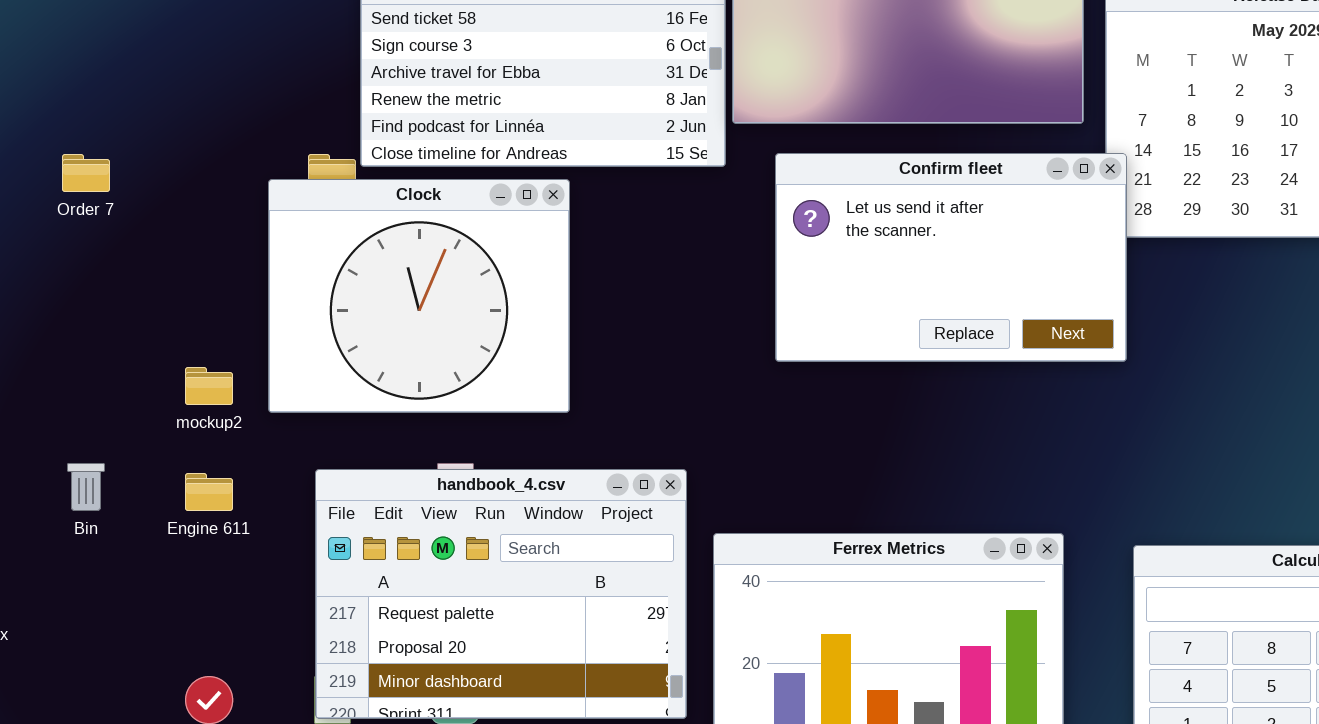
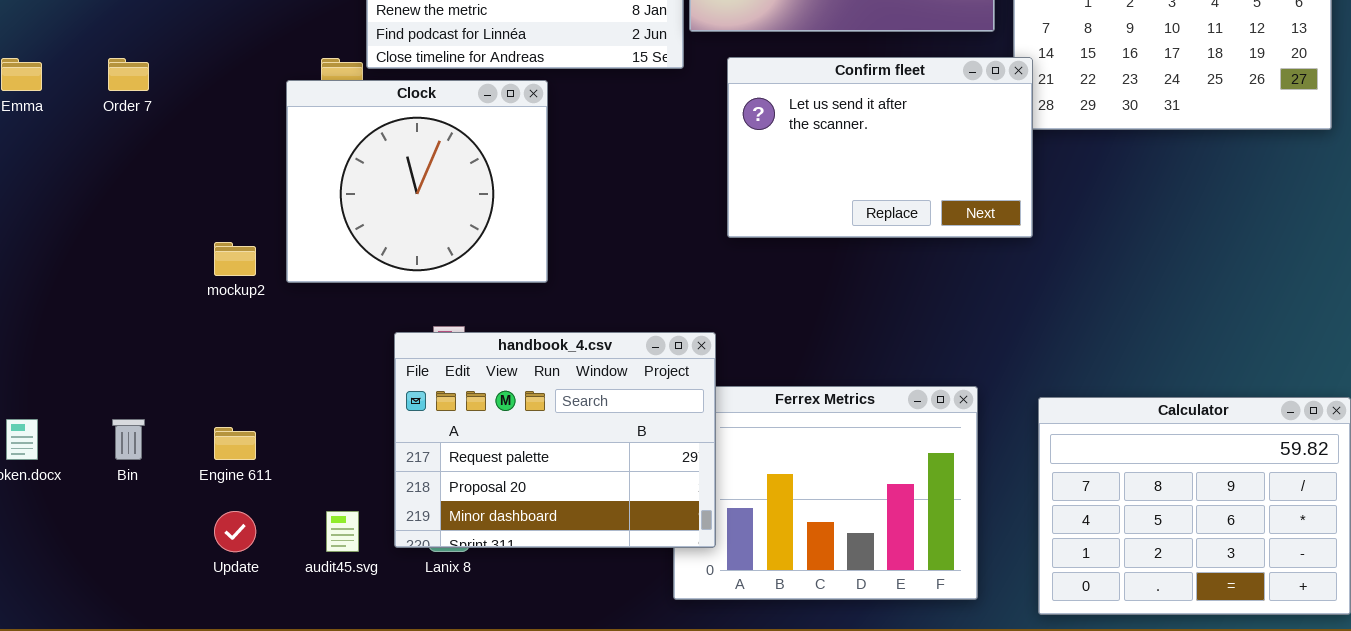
Bin: [67,463,105,511] -> [112,419,145,460], moved
handbook_4.csv: [315,469,687,719] -> [394,332,716,548], moved
Engine 611: [185,473,233,511] -> [214,427,256,460], moved

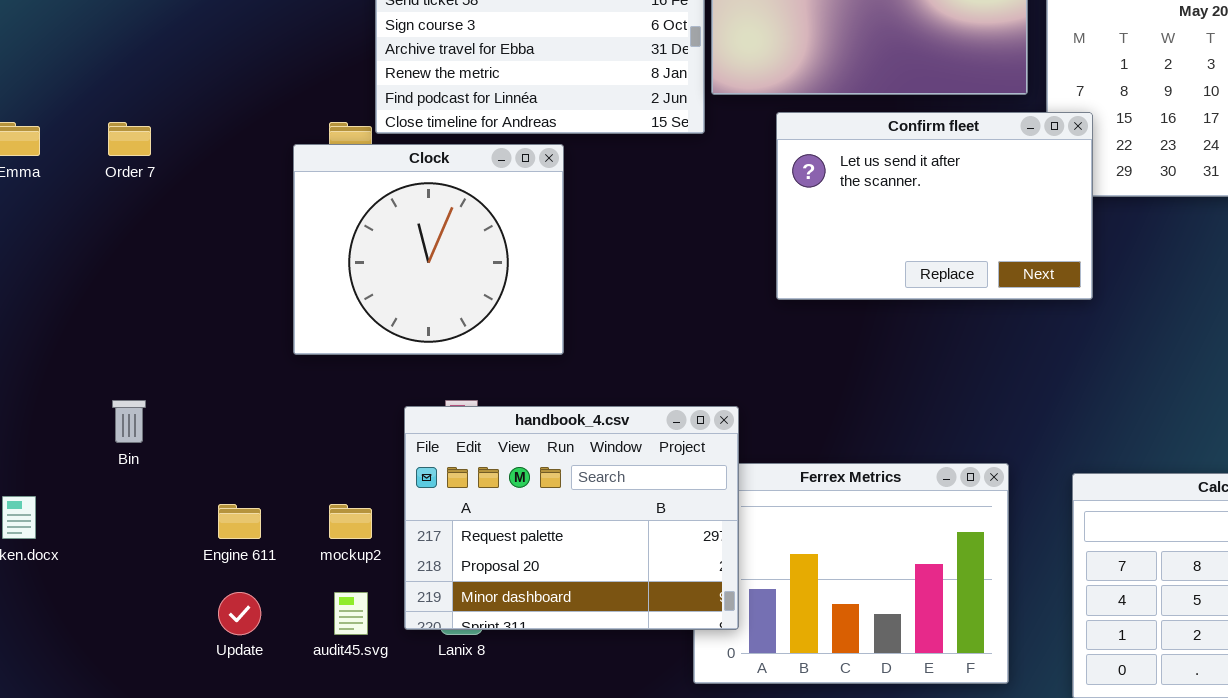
Confirm fleet: [727,57,1033,238] -> [776,112,1093,300], moved
mockup2: [214,242,256,276] -> [329,504,372,539], moved
Bin: [112,419,145,460] -> [112,400,146,443], moved

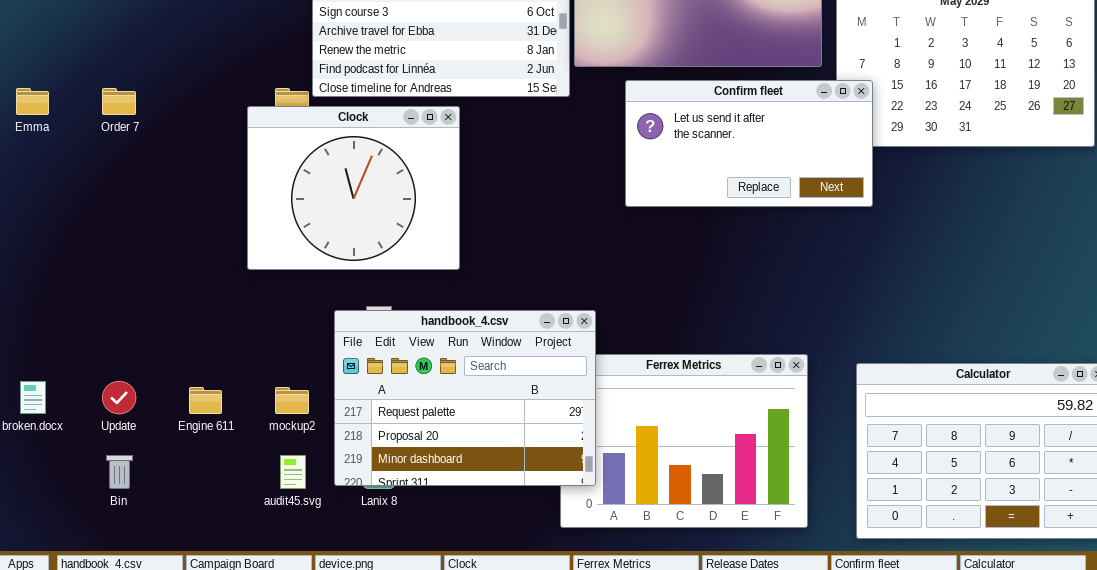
Confirm fleet: [776,112,1093,300] -> [625,80,873,207], resized
Bin: [112,400,146,443] -> [106,455,133,489], moved
Update: [218,592,261,635] -> [102,381,136,414], moved

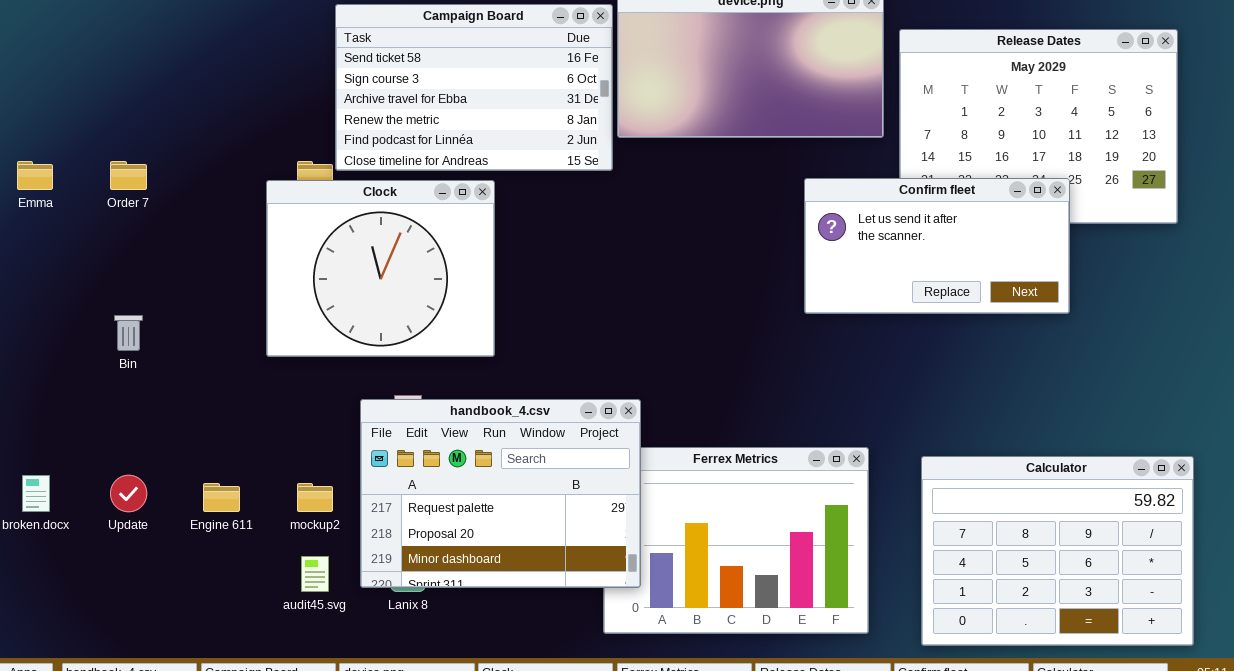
Confirm fleet: [625,80,873,207] -> [804,178,1070,314], moved
Bin: [106,455,133,489] -> [114,315,143,351], moved

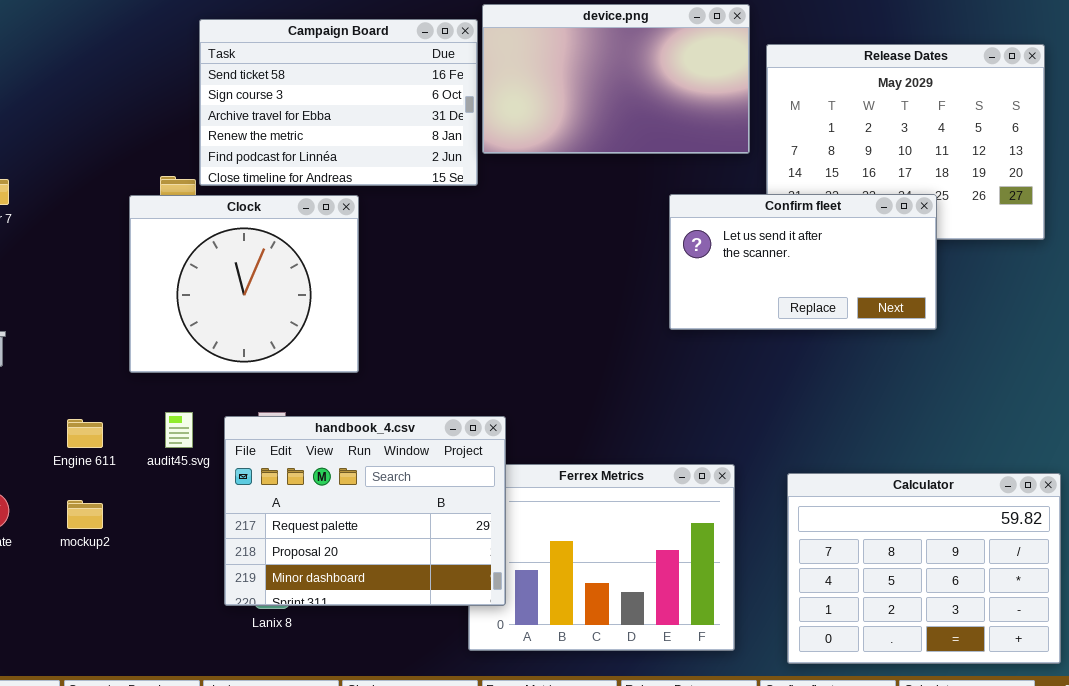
Engine 611: [203,483,240,512] -> [67,419,103,448], moved
mockup2: [297,483,333,512] -> [67,500,103,529], moved
audit45.svg: [301,556,329,592] -> [165,412,193,448], moved

